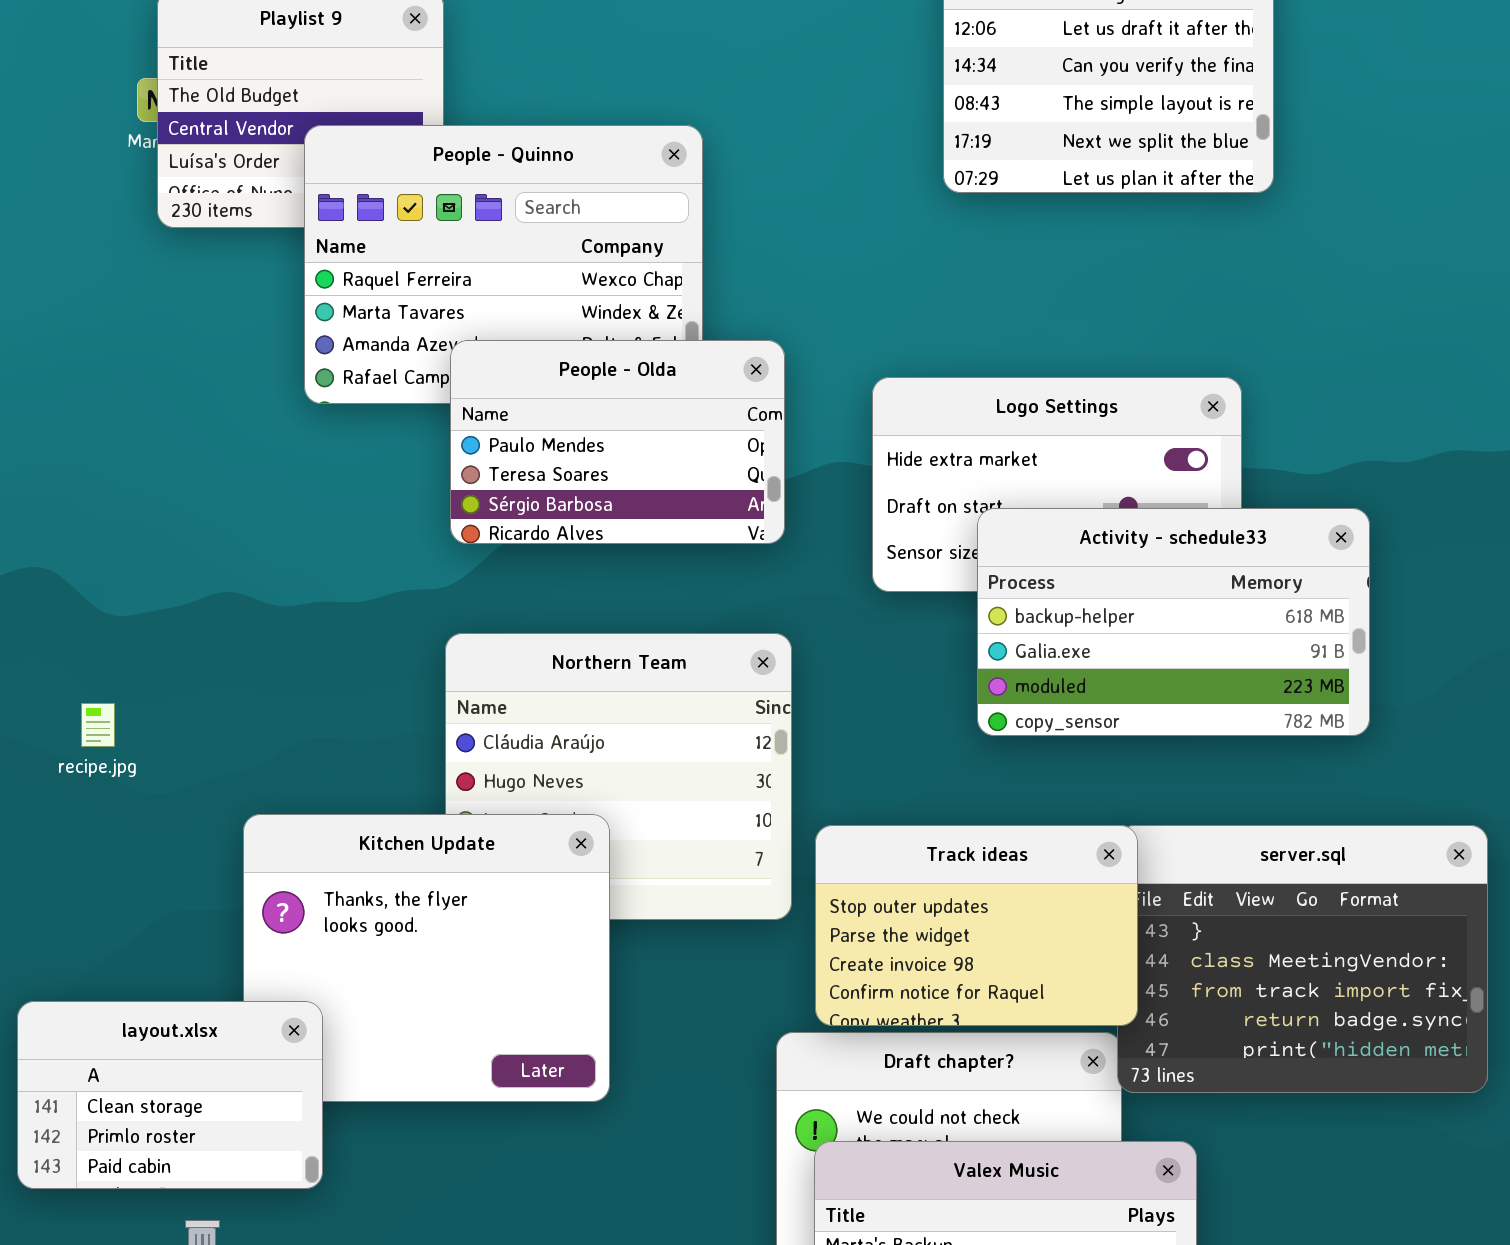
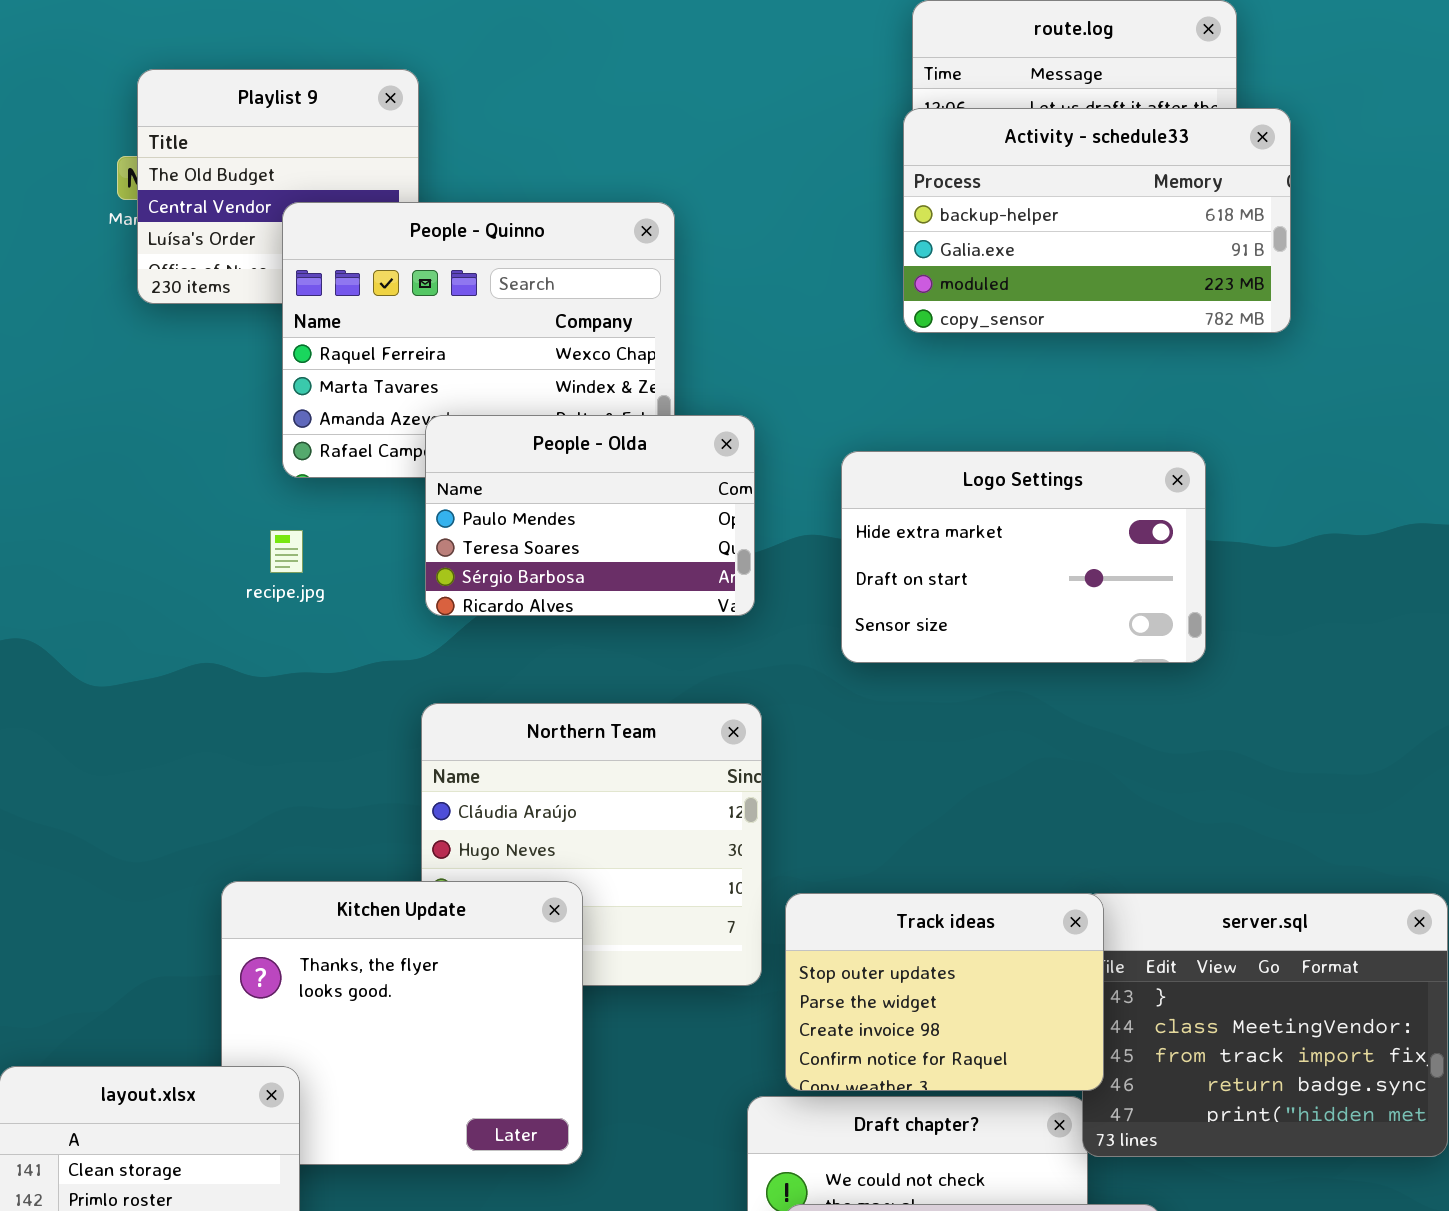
Activity - schedule33: [977,508,1370,736] -> [903,108,1291,333], moved
recipe.jpg: [81,703,115,747] -> [270,530,303,573], moved

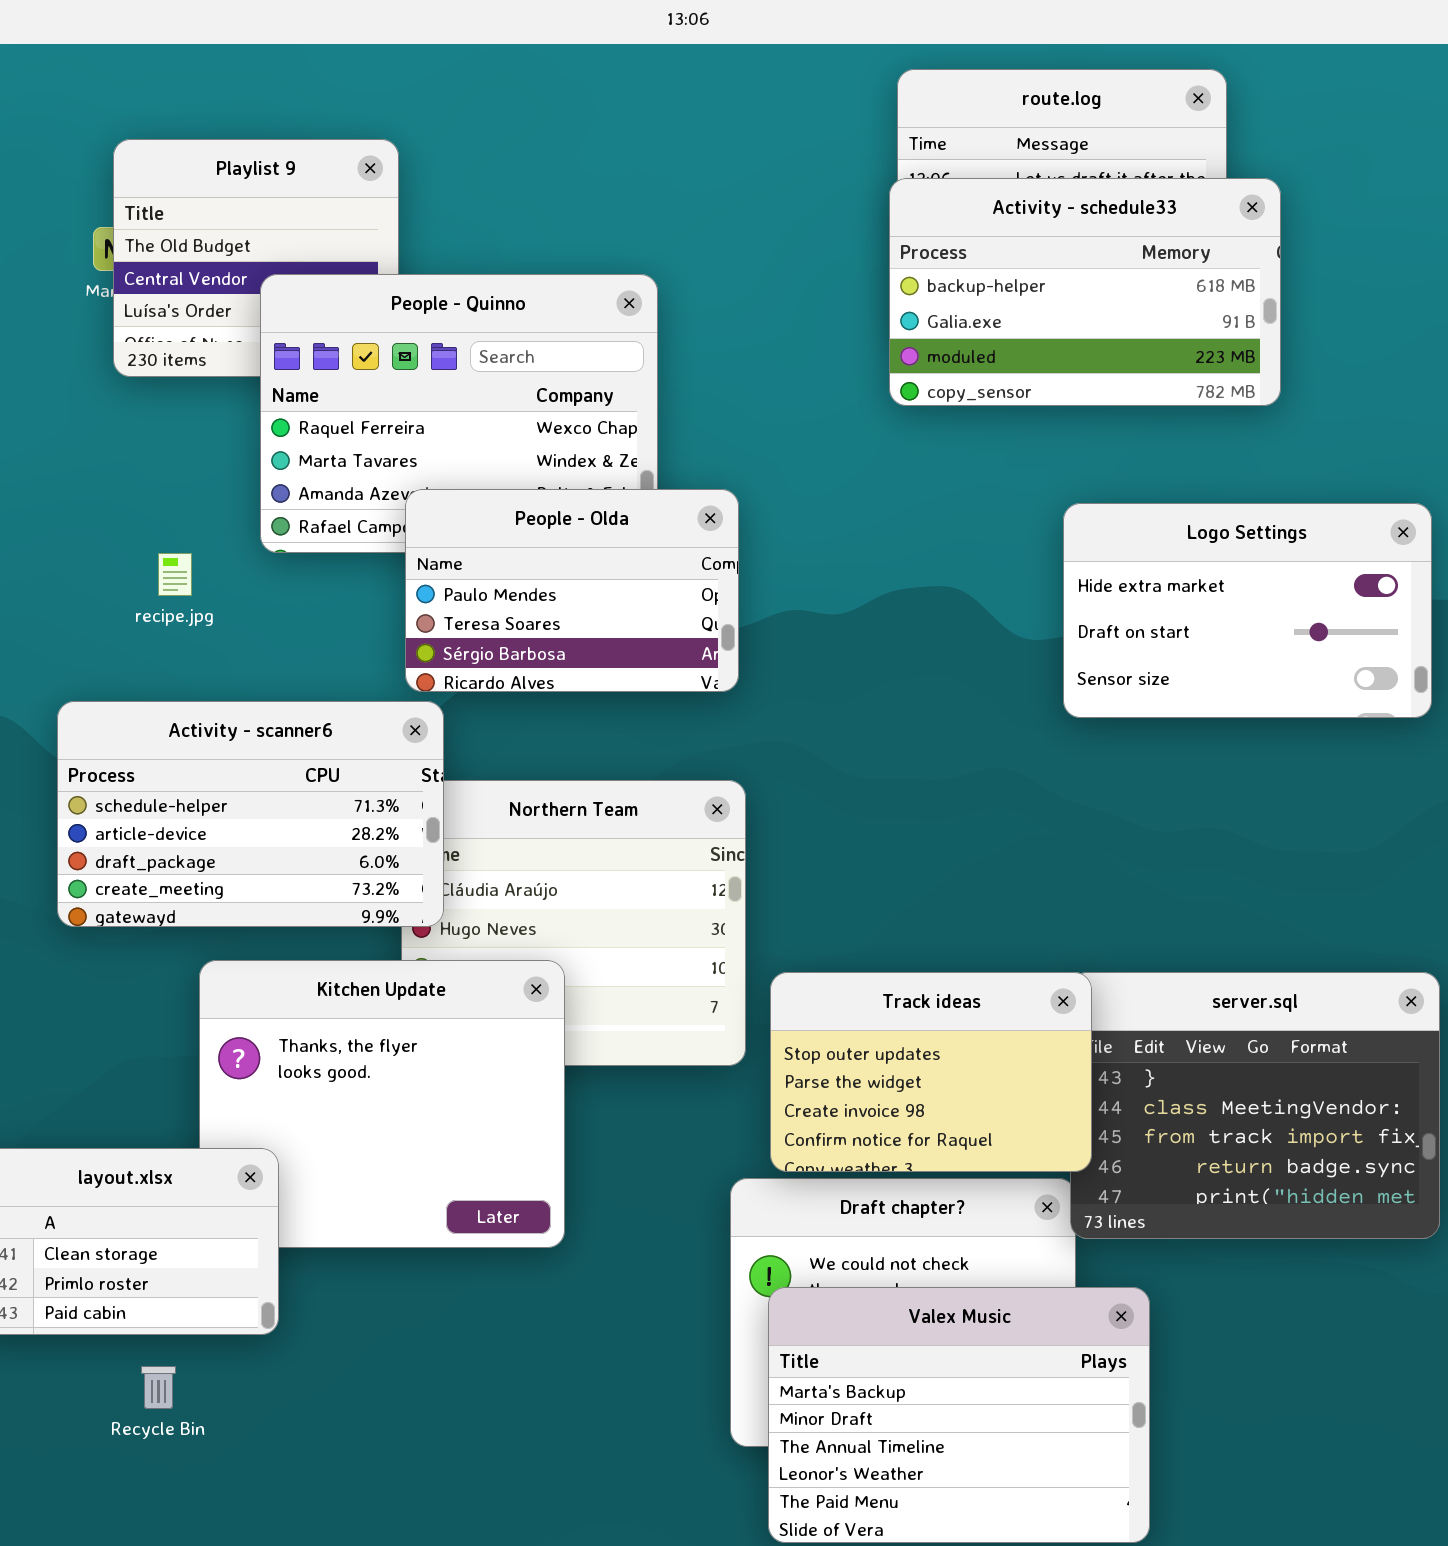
Logo Settings: [841,451,1206,663] -> [1063,503,1432,718], moved
recipe.jpg: [270,530,303,573] -> [158,553,192,596], moved
Activity - scanner6: none -> [57,701,444,927], opened

